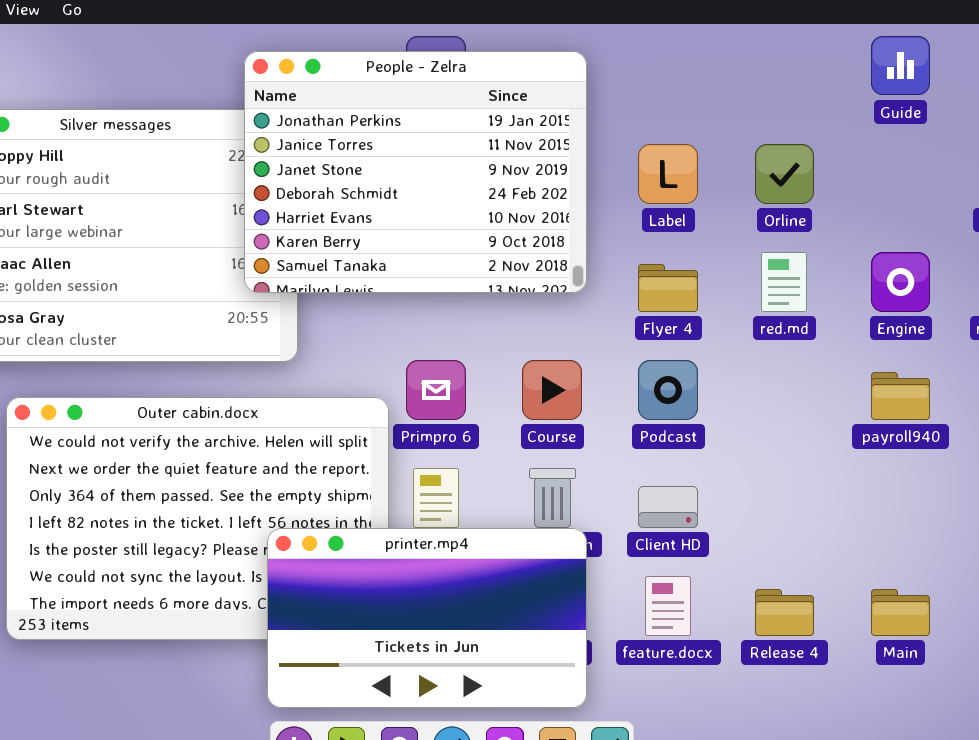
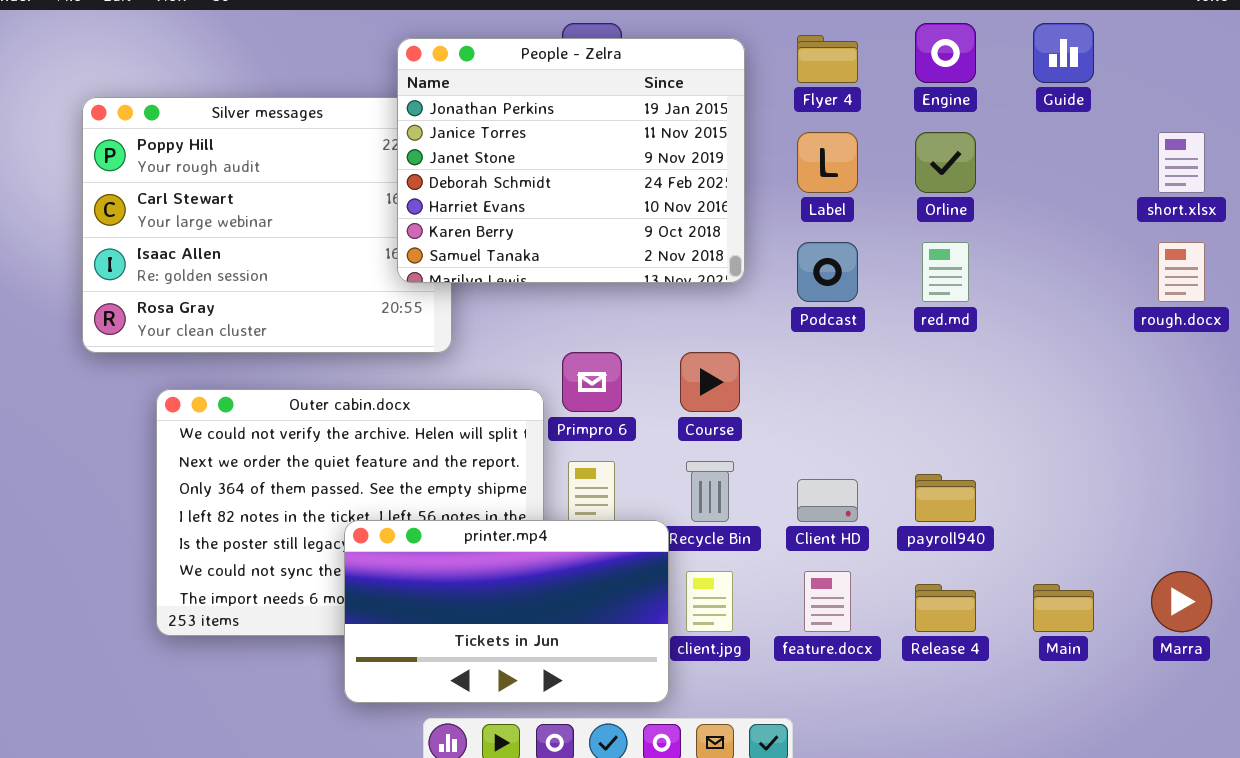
Engine: [871,252,930,312] -> [915,23,976,83], moved
Flyer 4: [638,264,698,312] -> [797,35,858,83], moved
Podcast: [638,360,698,420] -> [797,242,858,302], moved
payroll940: [871,372,930,420] -> [915,474,976,522], moved
printer.mp4: [267,528,587,708] -> [344,520,669,703], moved

